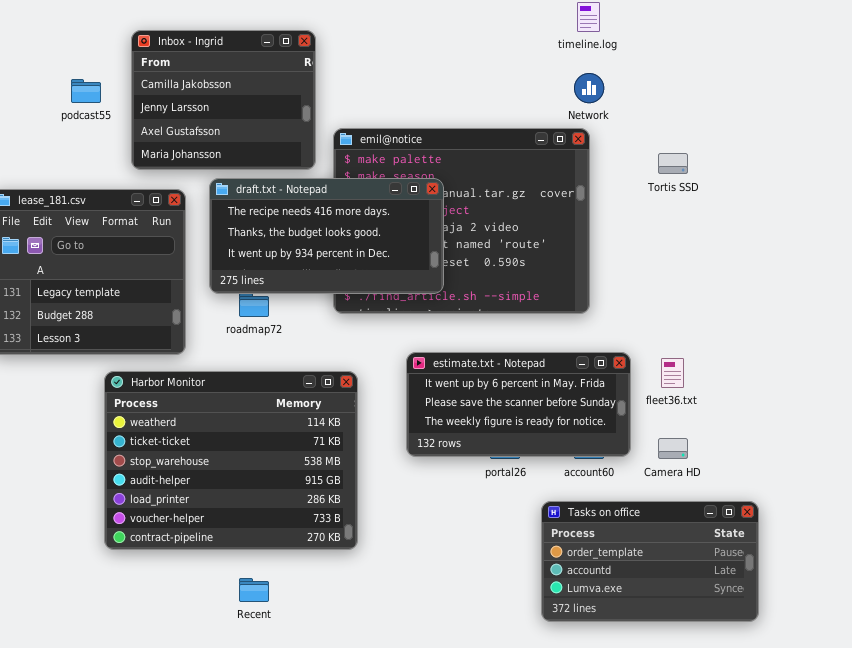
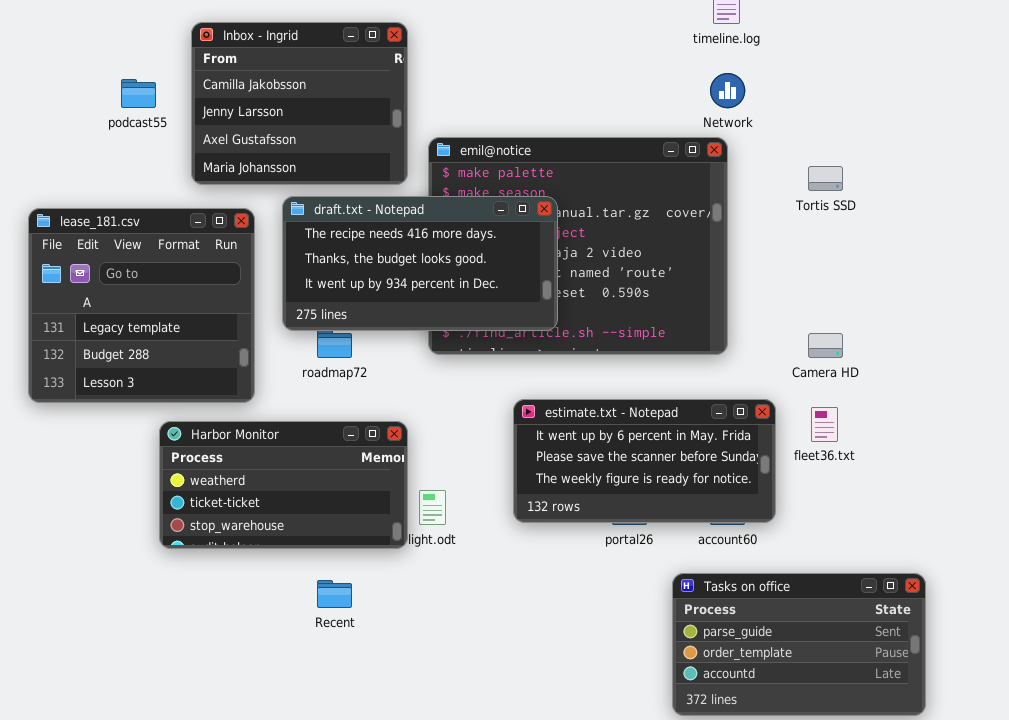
Harbor Monitor: [104,371,358,550] -> [159,421,408,549], resized
Camera HD: [658,438,688,459] -> [808,333,843,358], moved
Tasks on office: [541,501,759,622] -> [672,573,926,716], scrolled up 1 row
Recent: [239,578,269,602] -> [317,580,352,608], moved

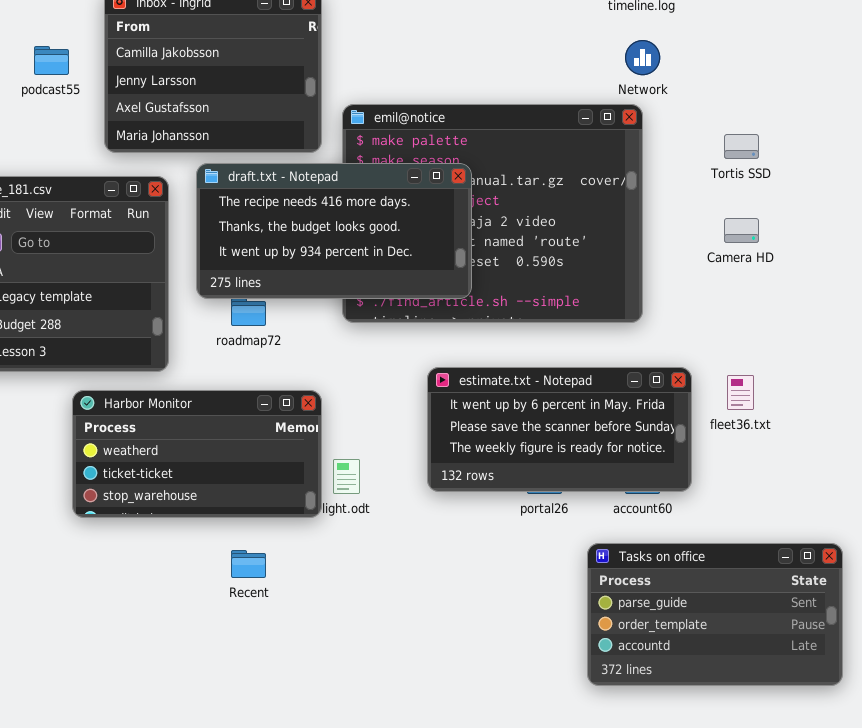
Camera HD: [808,333,843,358] -> [724,218,759,243], moved

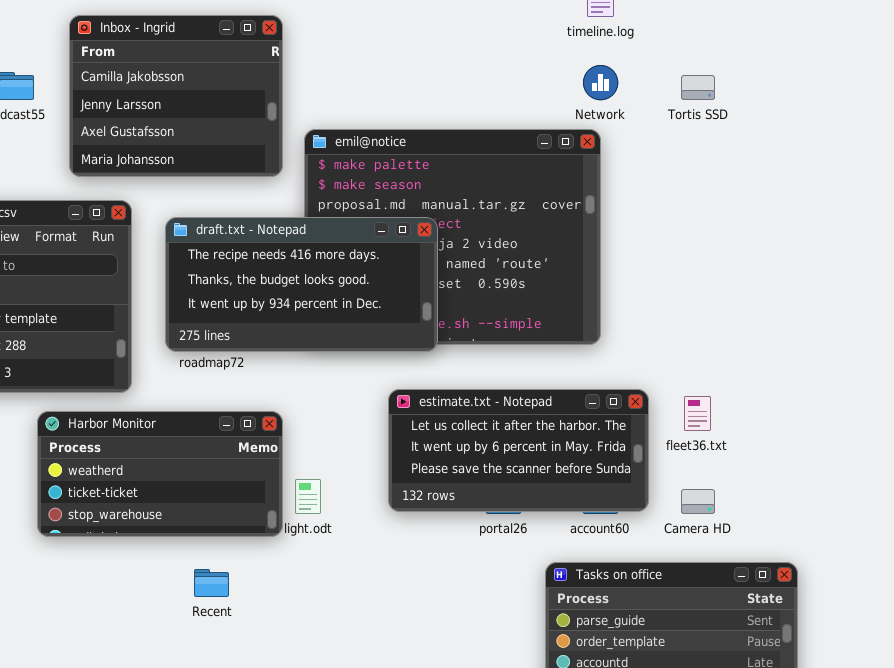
Tortis SSD: [724,134,759,159] -> [681,75,715,100], moved
draft.txt - Notepad: [196,163,472,299] -> [165,217,438,352], moved
Camera HD: [724,218,759,243] -> [681,489,715,514], moved
estimate.txt - Notepad: [427,367,692,492] -> [388,389,649,512], scrolled up 1 row

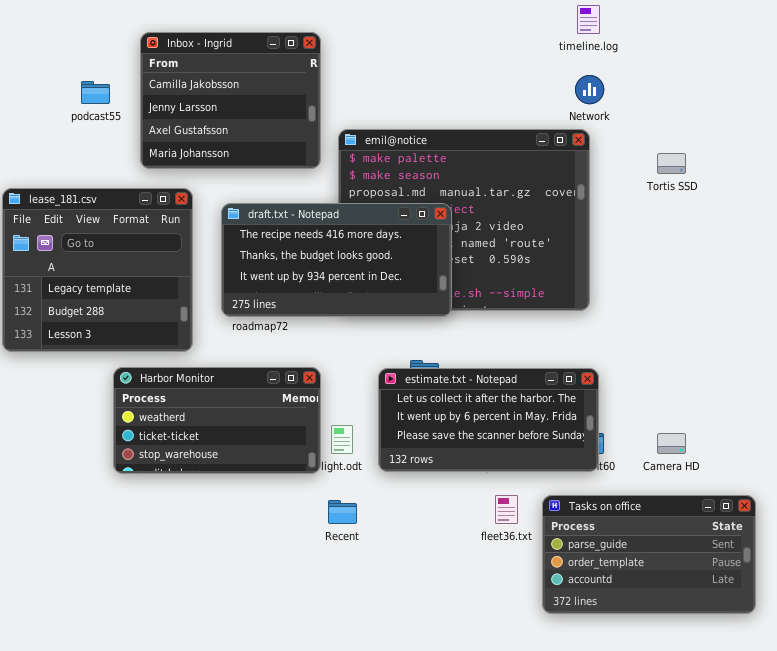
Tortis SSD: [681,75,715,100] -> [657,153,686,174], moved
estimate.txt - Notepad: [388,389,649,512] -> [378,368,599,472], moved
fleet36.txt: [684,396,711,431] -> [495,495,518,524], moved
Recent: [194,569,229,597] -> [328,500,357,524], moved

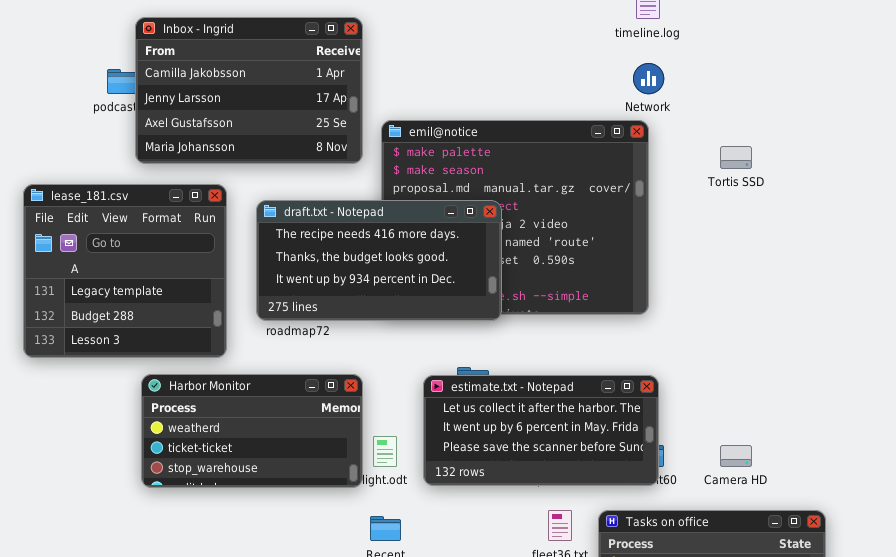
Inbox - Ingrid: [140,32,321,169] -> [135,17,363,164], resized

